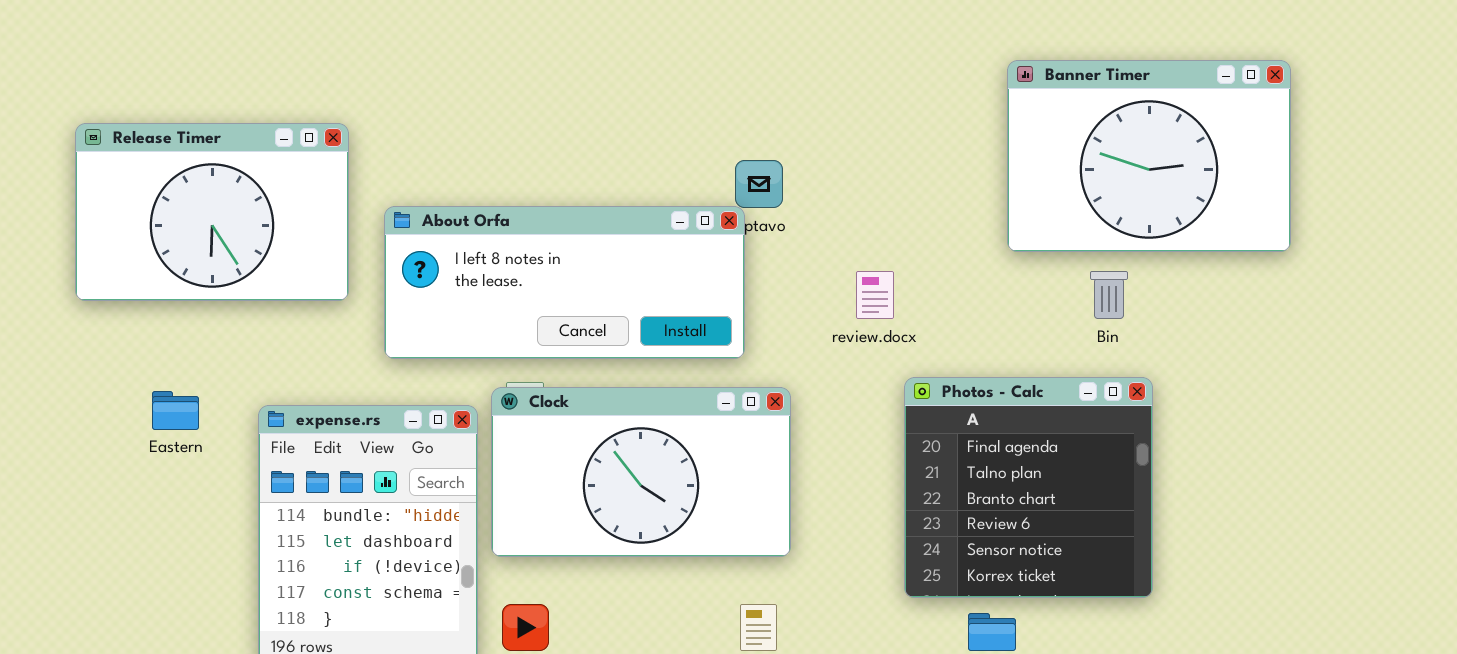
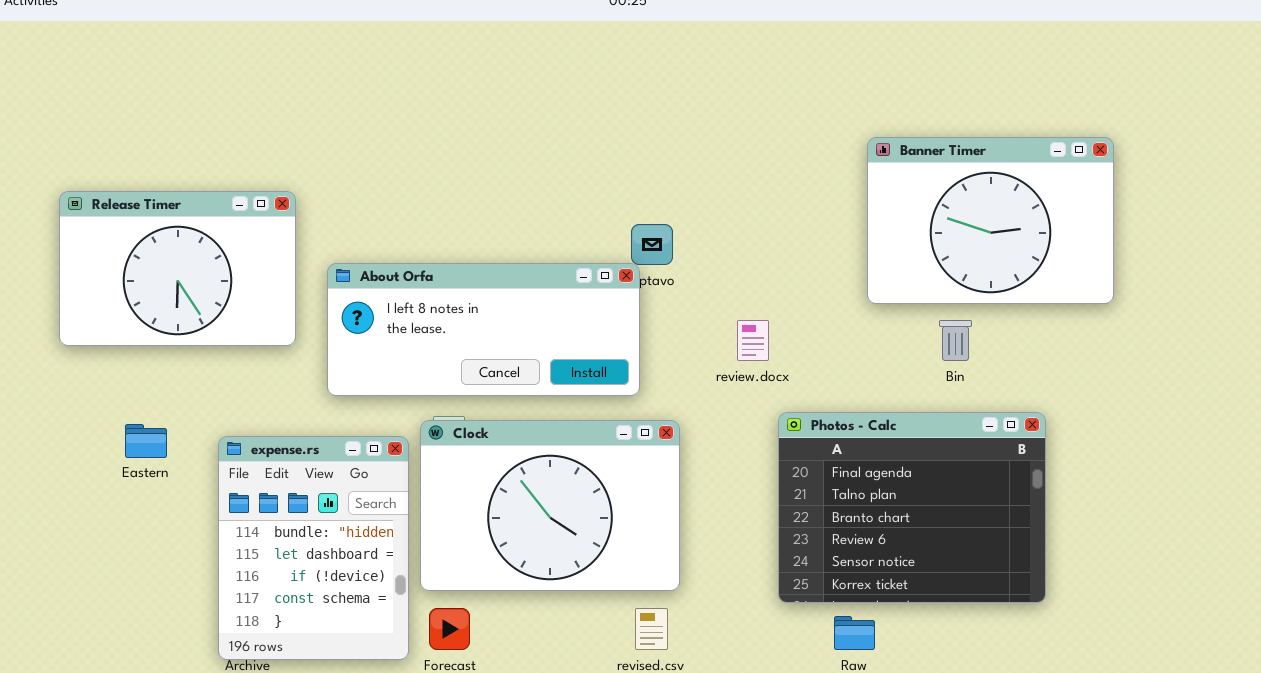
Photos - Calc: [904,377,1153,598] -> [778,412,1046,603], resized
Clock: [491,387,791,557] -> [420,420,680,591], resized

